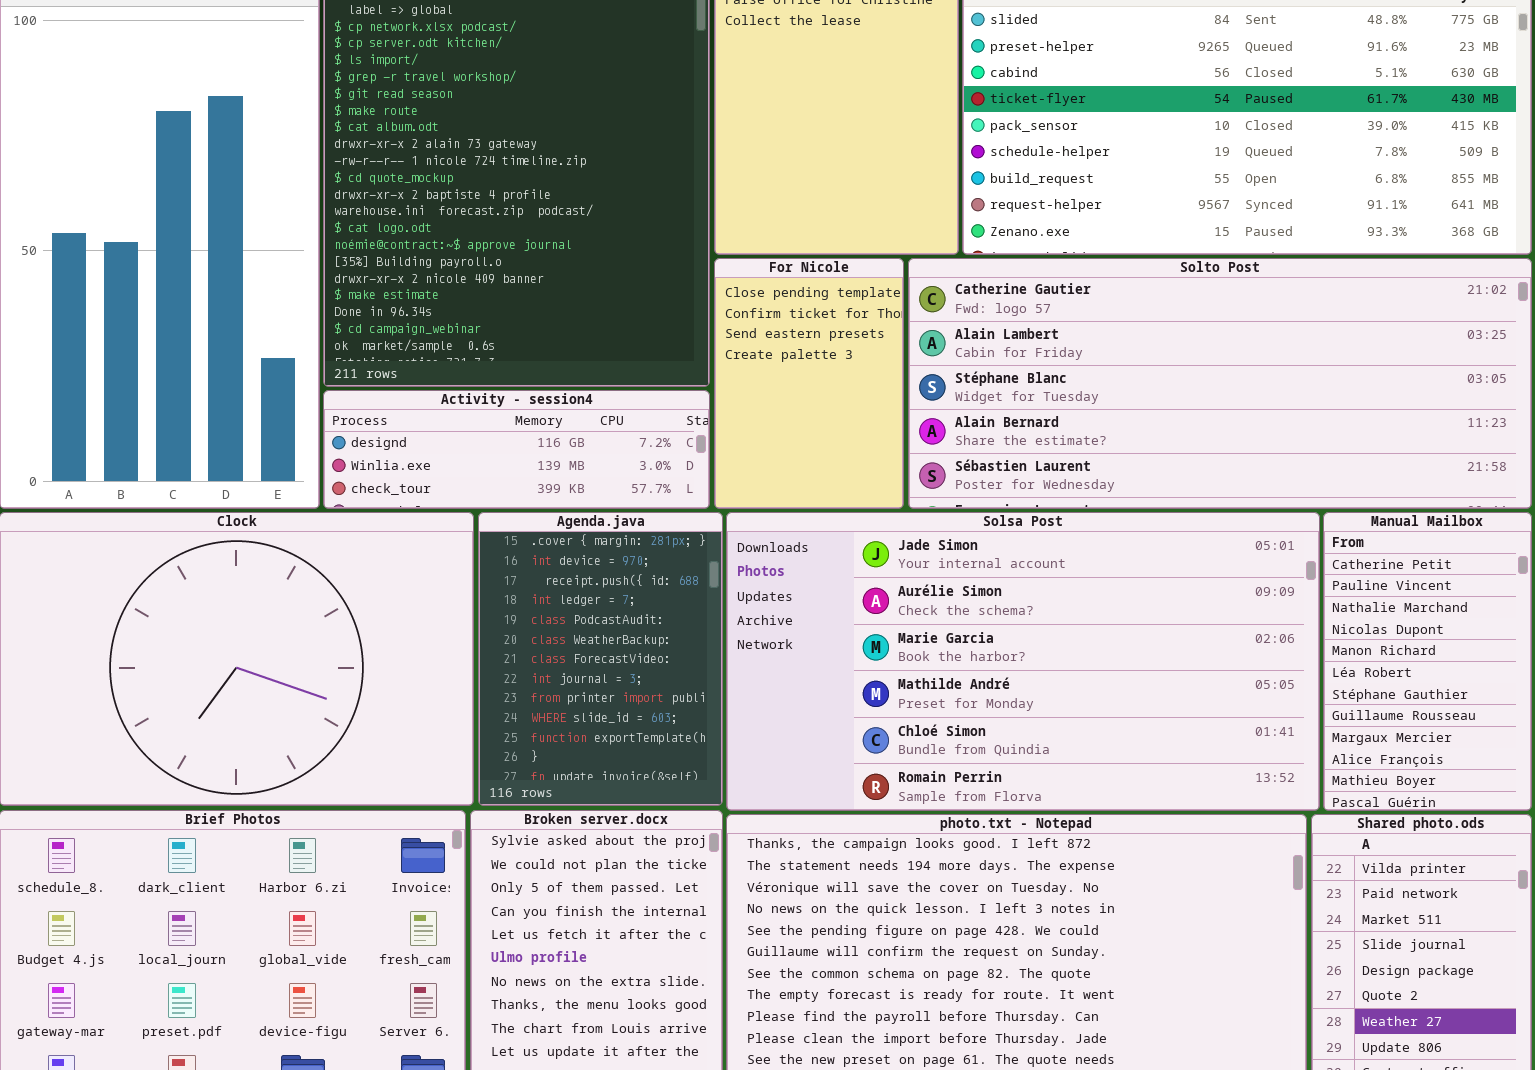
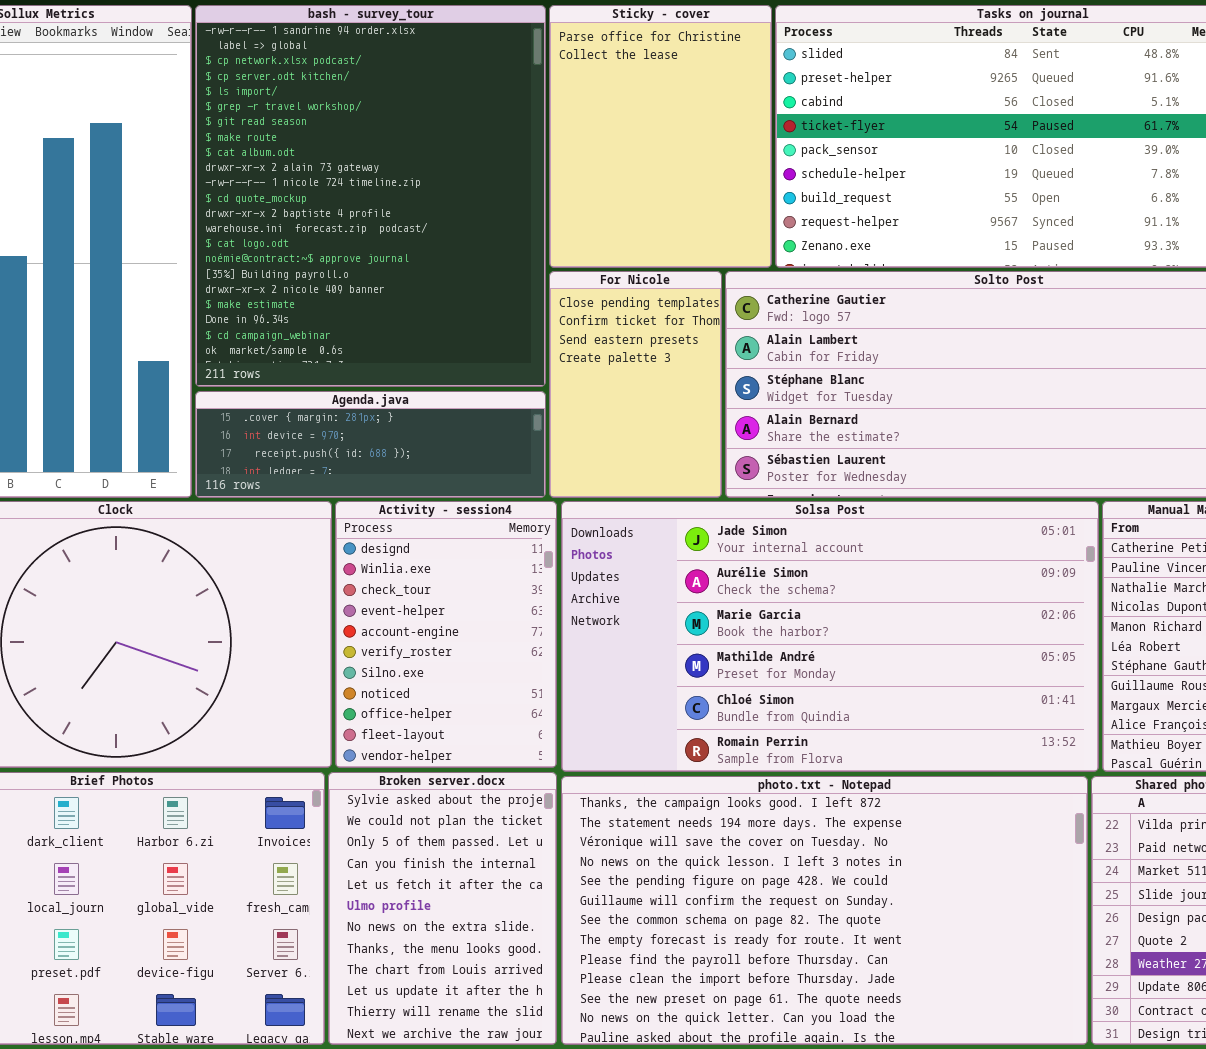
Activity - session4: [323,390,710,509] -> [335,501,557,768], moved, resized
Agenda.java: [478,512,723,806] -> [195,391,546,498], moved, resized

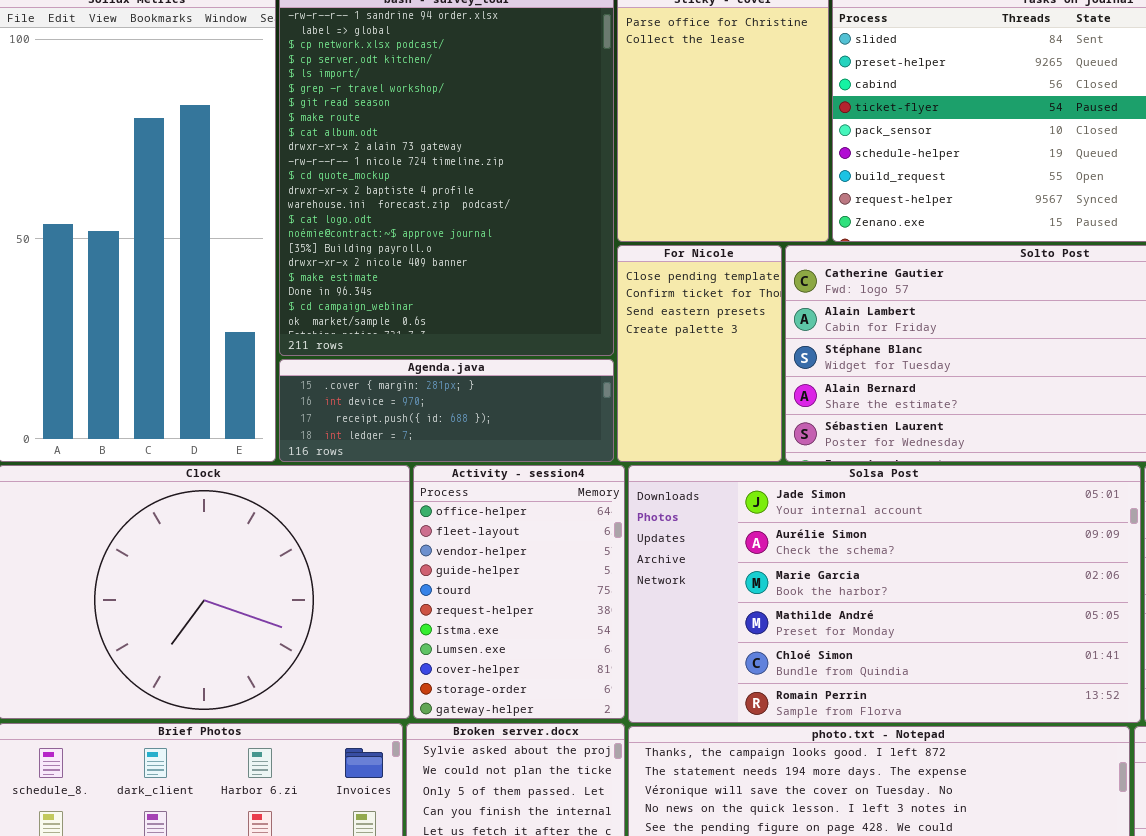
Activity - session4: [335,501,557,768] -> [413,465,625,719], scrolled down 8 rows

